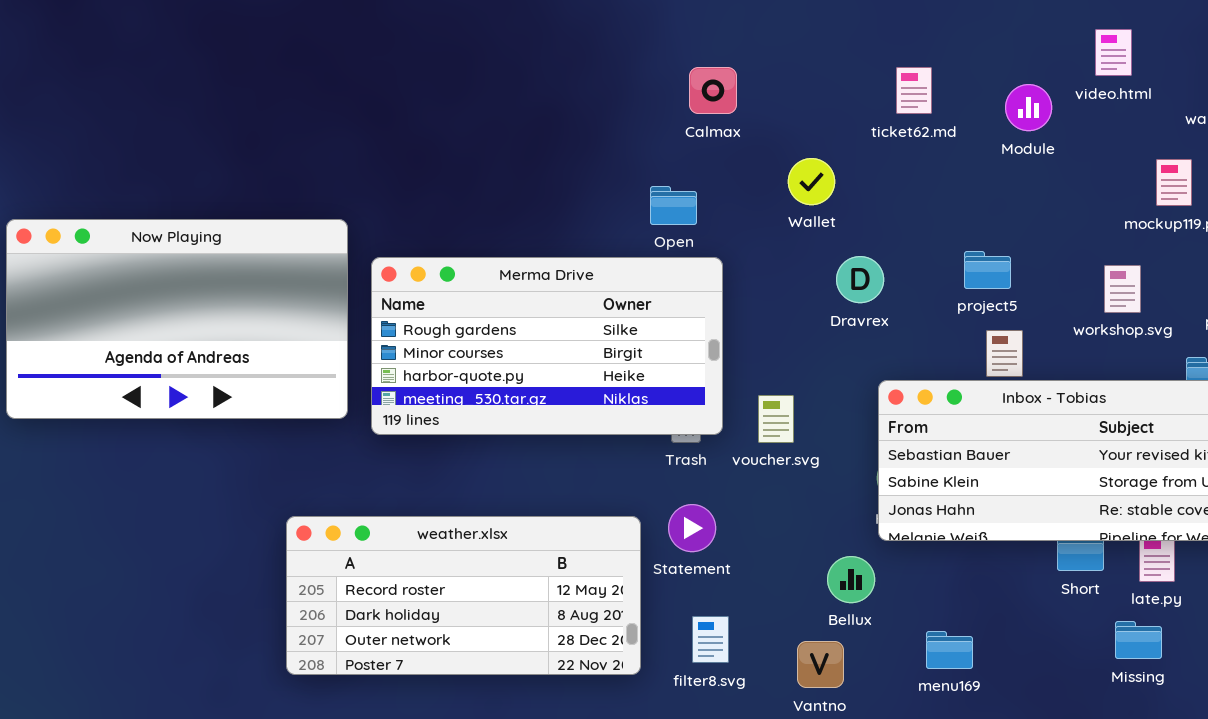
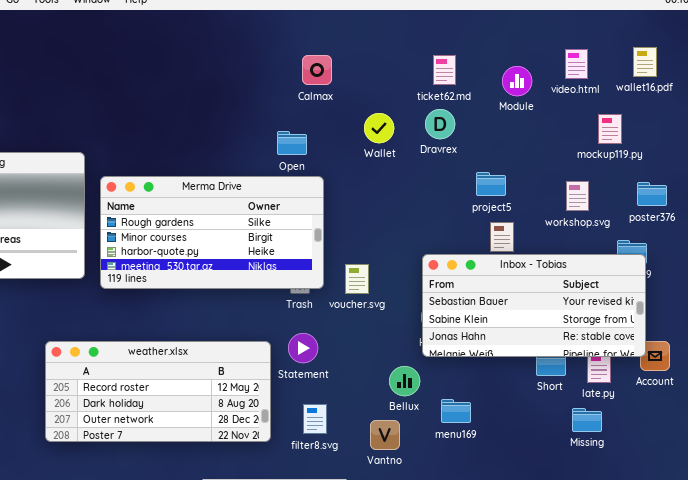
video.html: [1095,29,1132,76] -> [565,49,588,79], moved
Dravrex: [836,256,884,303] -> [425,109,455,139], moved
menu169: [926,631,973,669] -> [441,399,471,423], moved

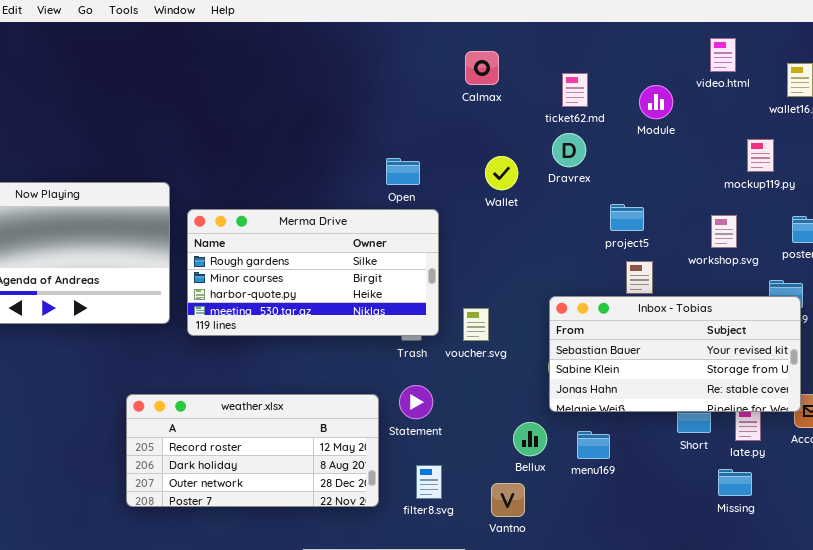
video.html: [565,49,588,79] -> [710,38,736,72], moved
Calmax: [302,55,332,85] -> [465,51,499,85], moved
Wallet: [364,113,394,143] -> [485,156,518,190], moved
menu169: [441,399,471,423] -> [577,431,610,459], moved

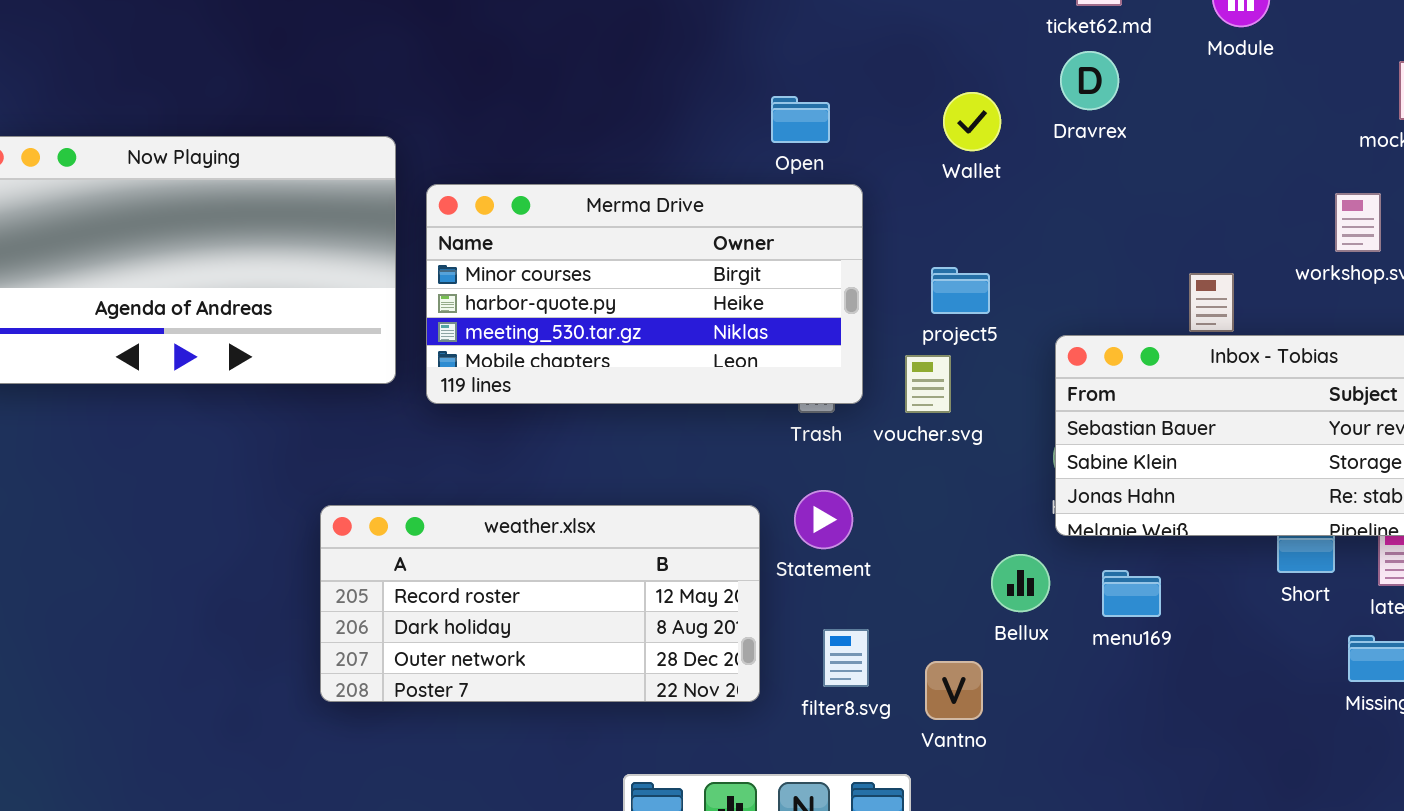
project5: [610,204,644,231] -> [931,267,990,314], moved
Merma Drive: [187,209,439,336] -> [426,184,863,404], scrolled down 1 row
Vantno: [491,483,525,517] -> [925,661,983,720], moved

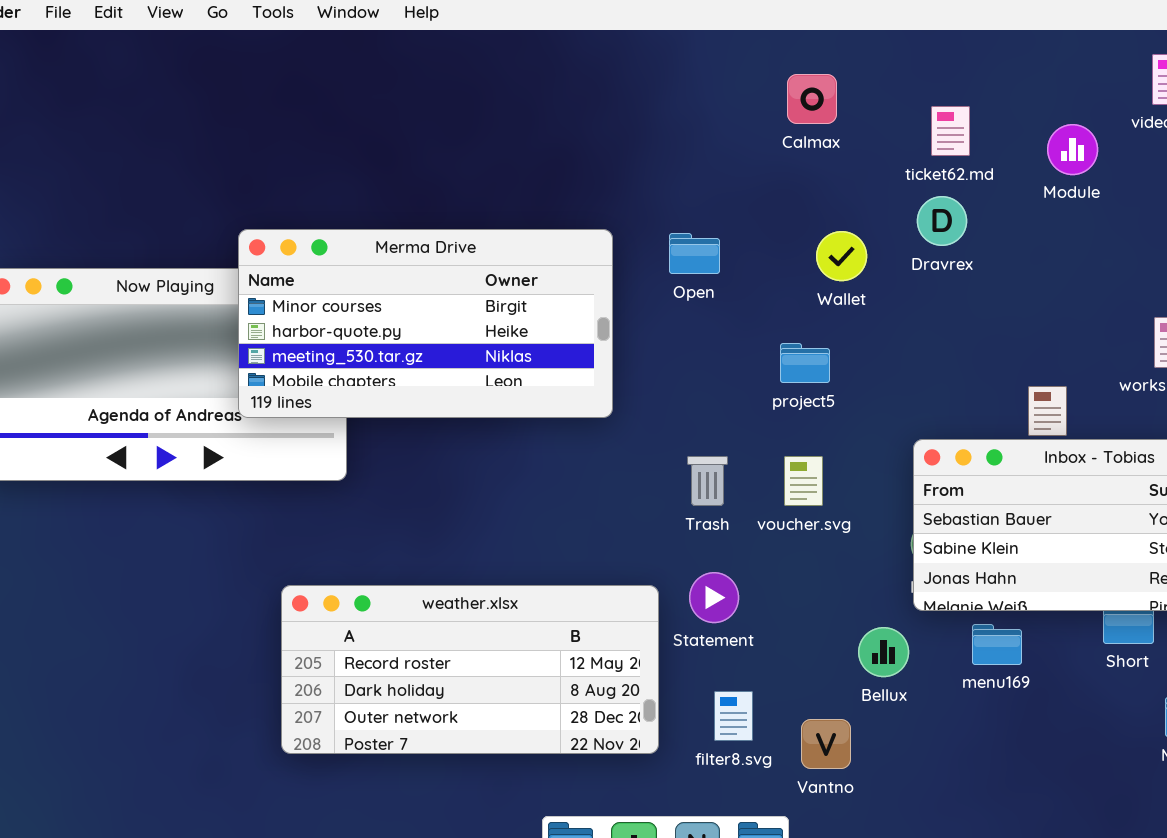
Merma Drive: [426,184,863,404] -> [238,229,613,418], moved
project5: [931,267,990,314] -> [780,343,830,383], moved
menu169: [1102,570,1161,617] -> [972,624,1022,665], moved

